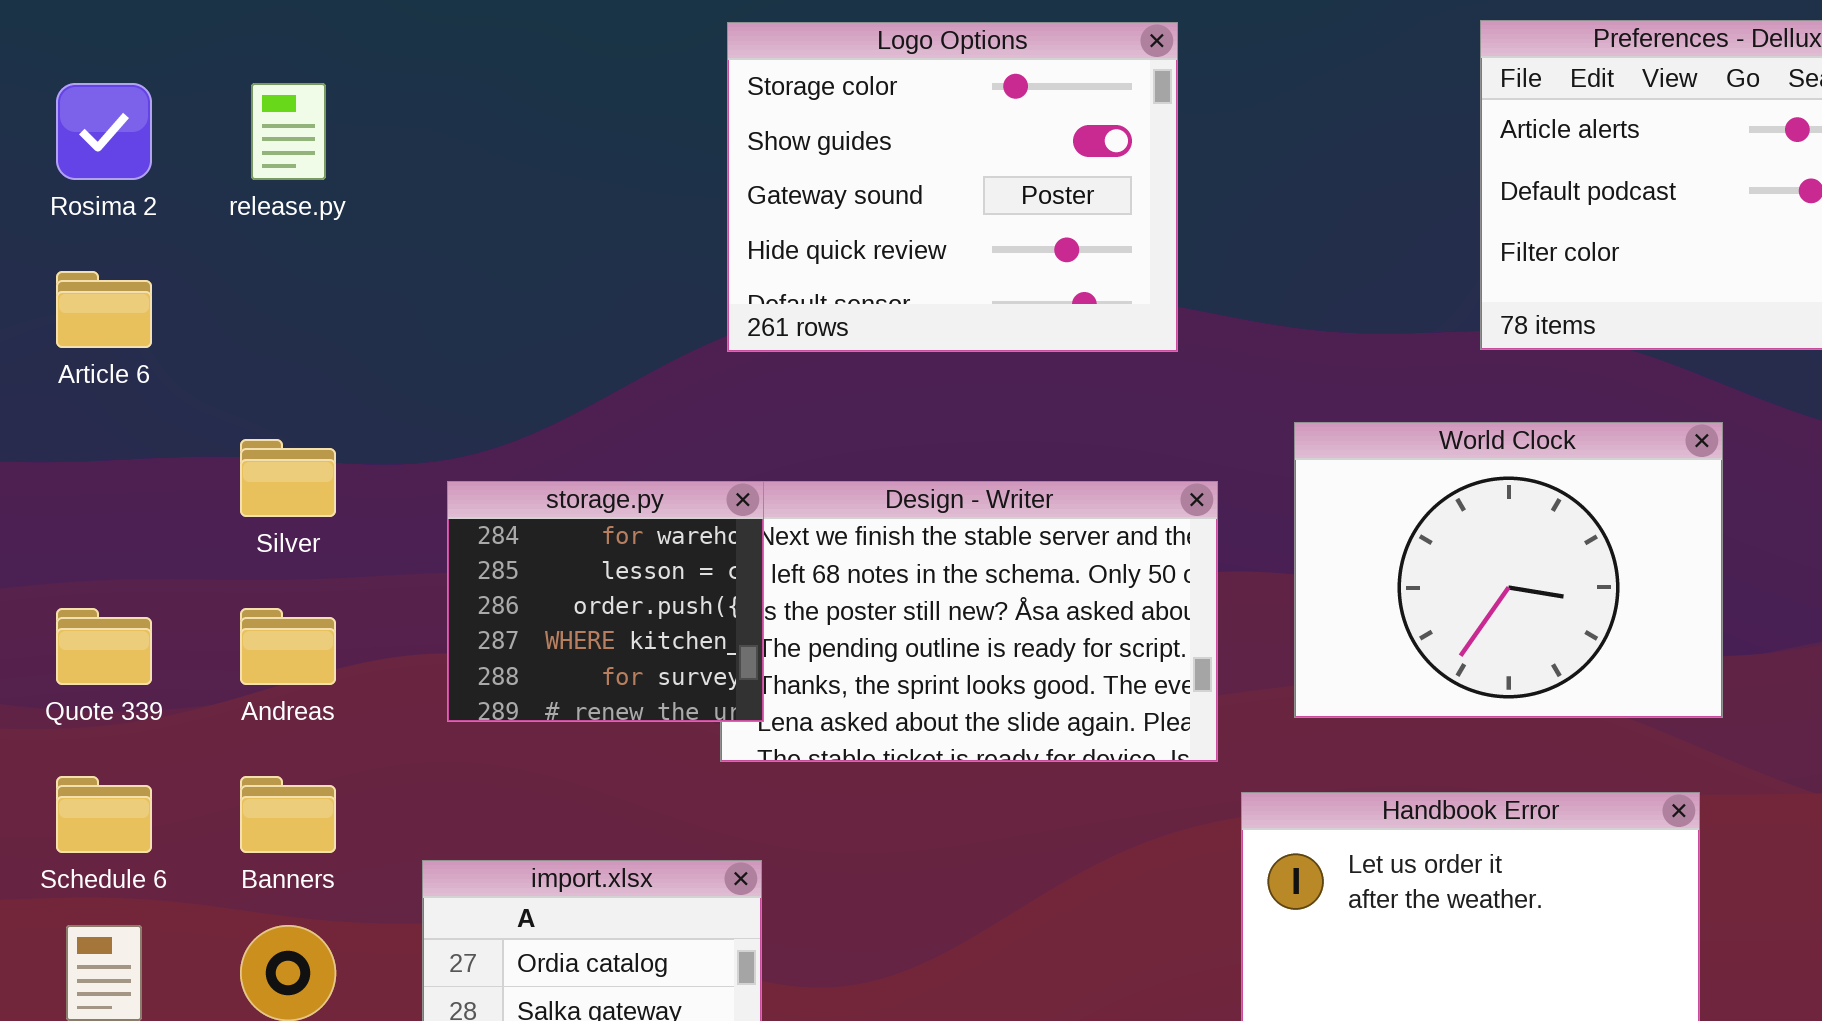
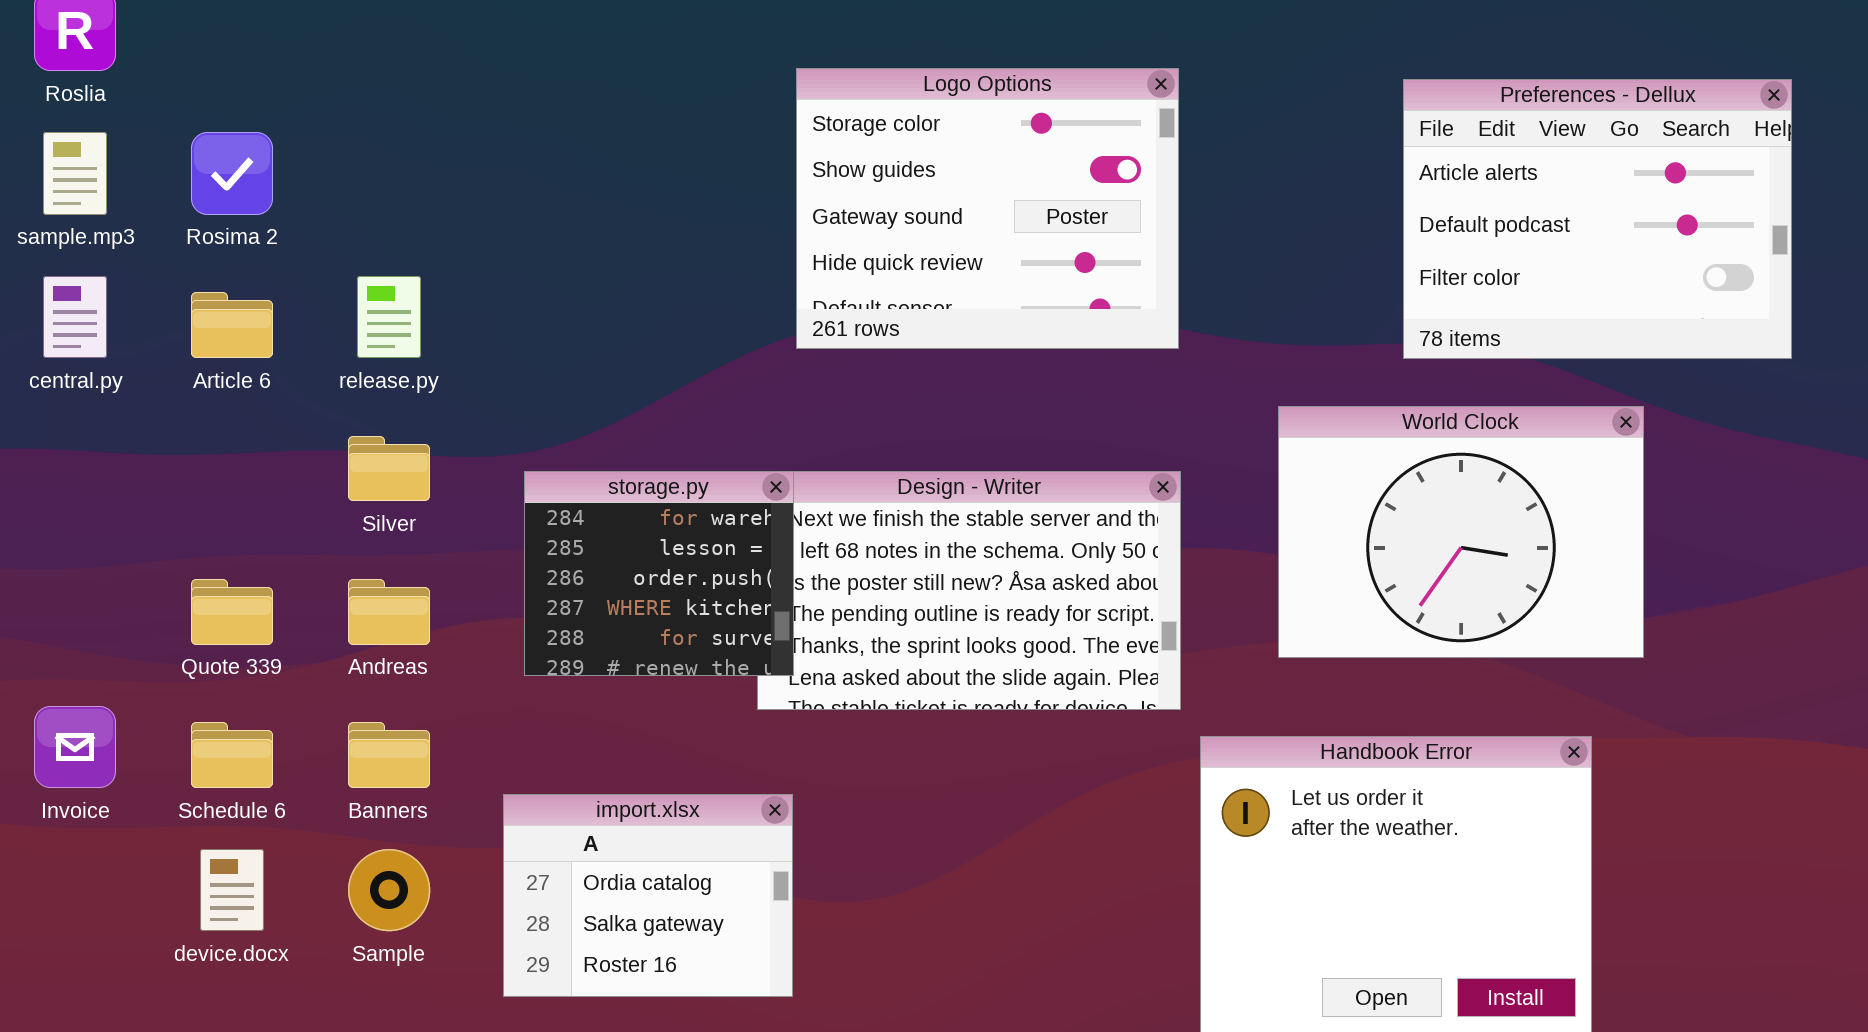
Logo Options: [727,22,1178,352] -> [796,68,1179,349], moved
release.py: [251,83,326,180] -> [357,276,421,358], moved
World Clock: [1294,422,1723,718] -> [1278,406,1644,658], moved

